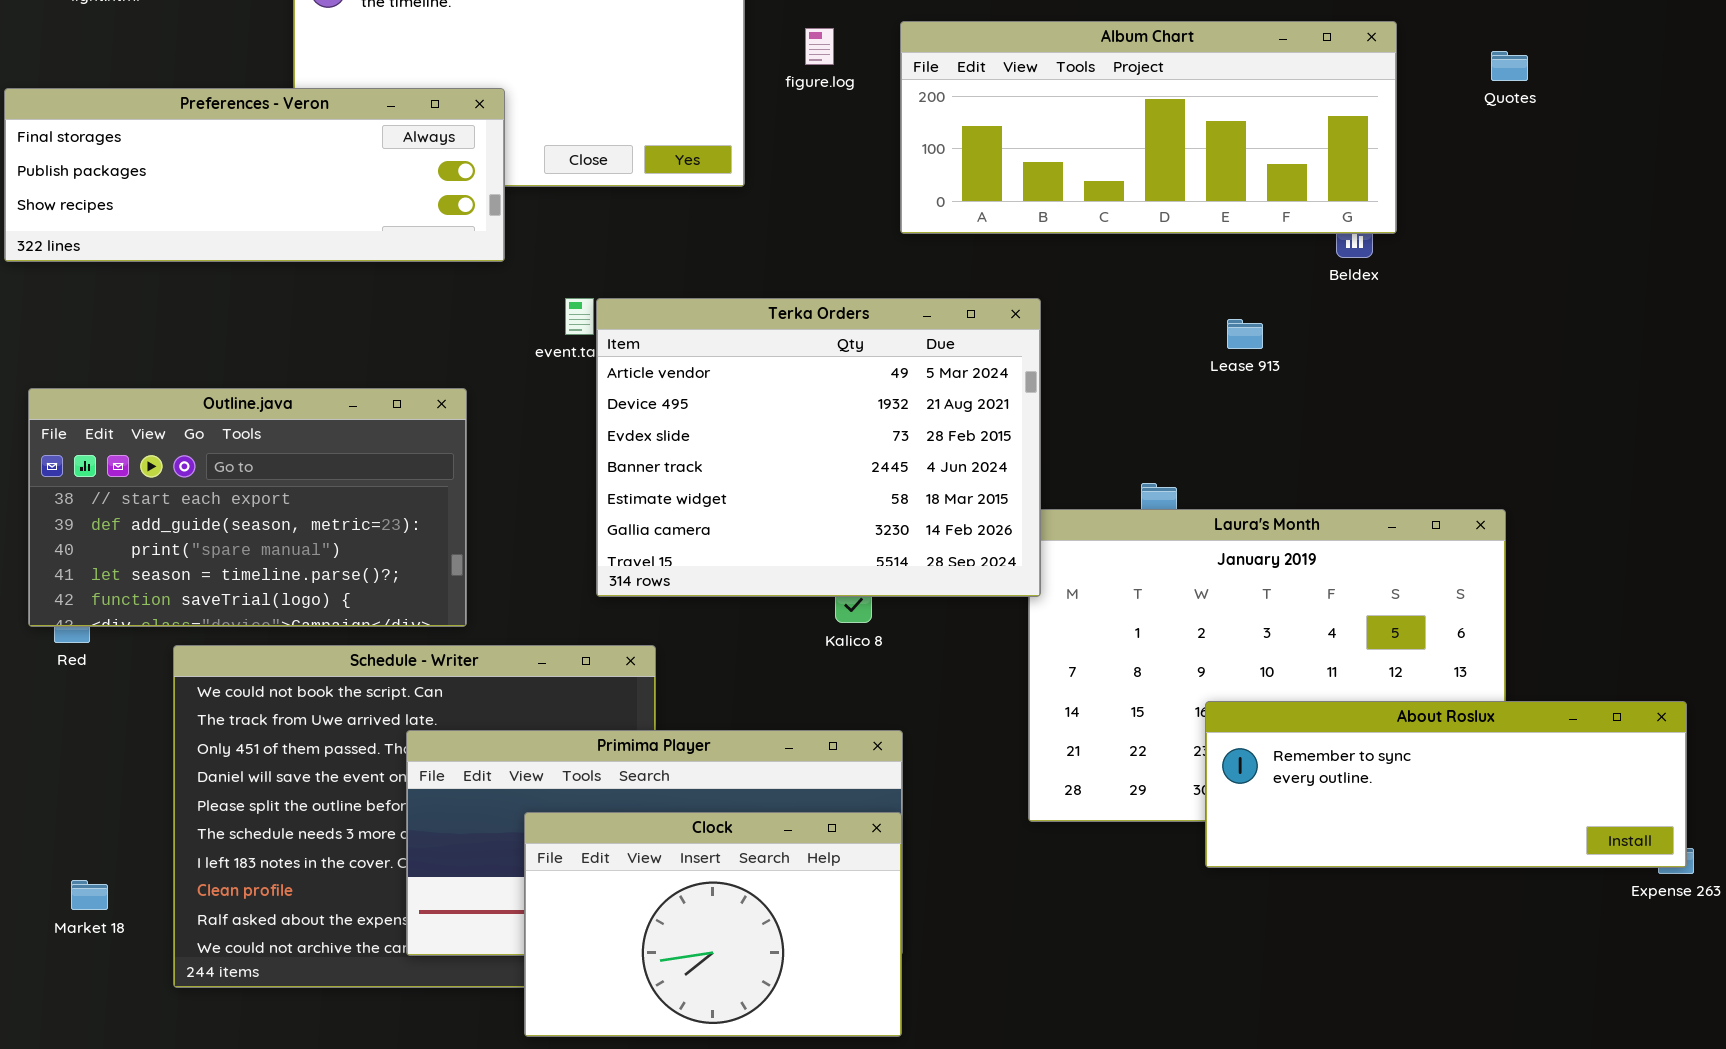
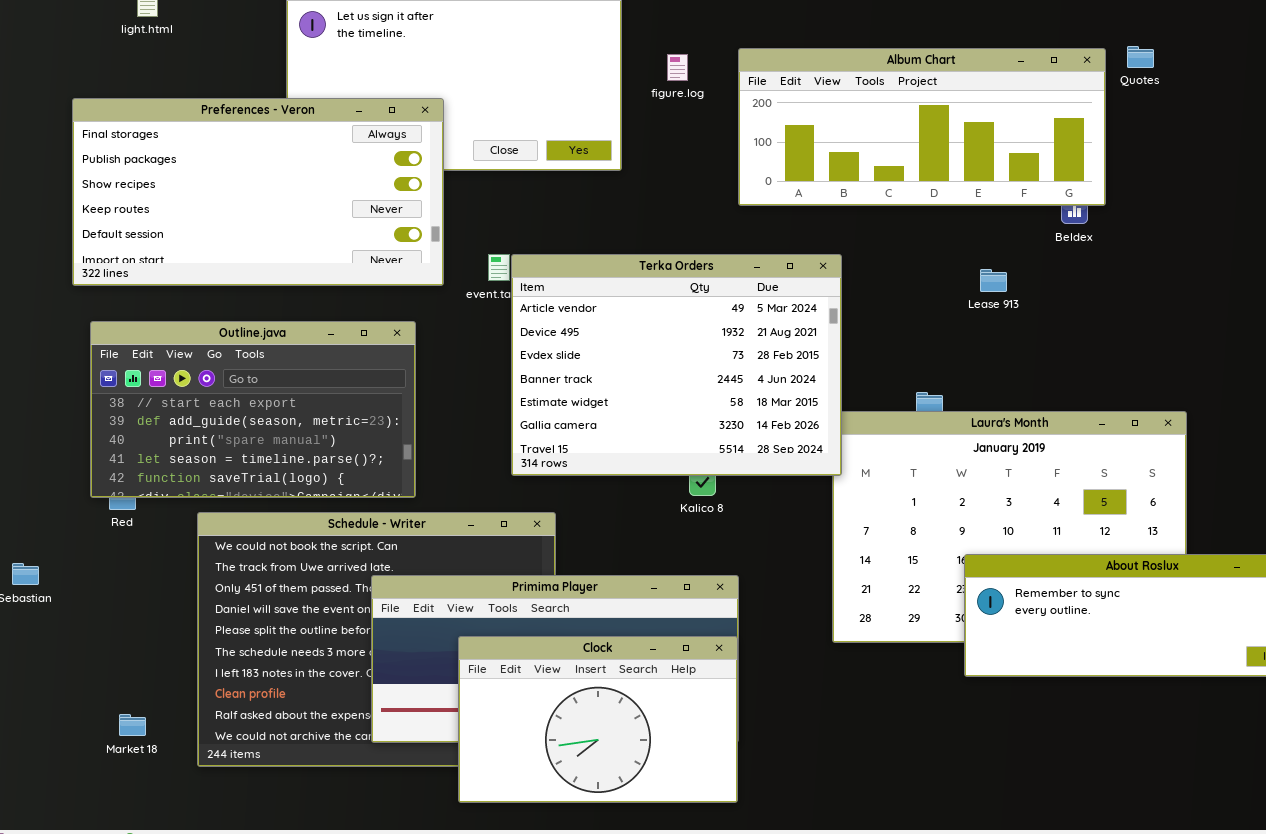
Quotes: [1491,51,1528,81] -> [1127,46,1154,68], moved
Preferences - Veron: [4,88,505,262] -> [72,98,444,286], resized
Market 18: [71,880,108,910] -> [119,714,146,736], moved

